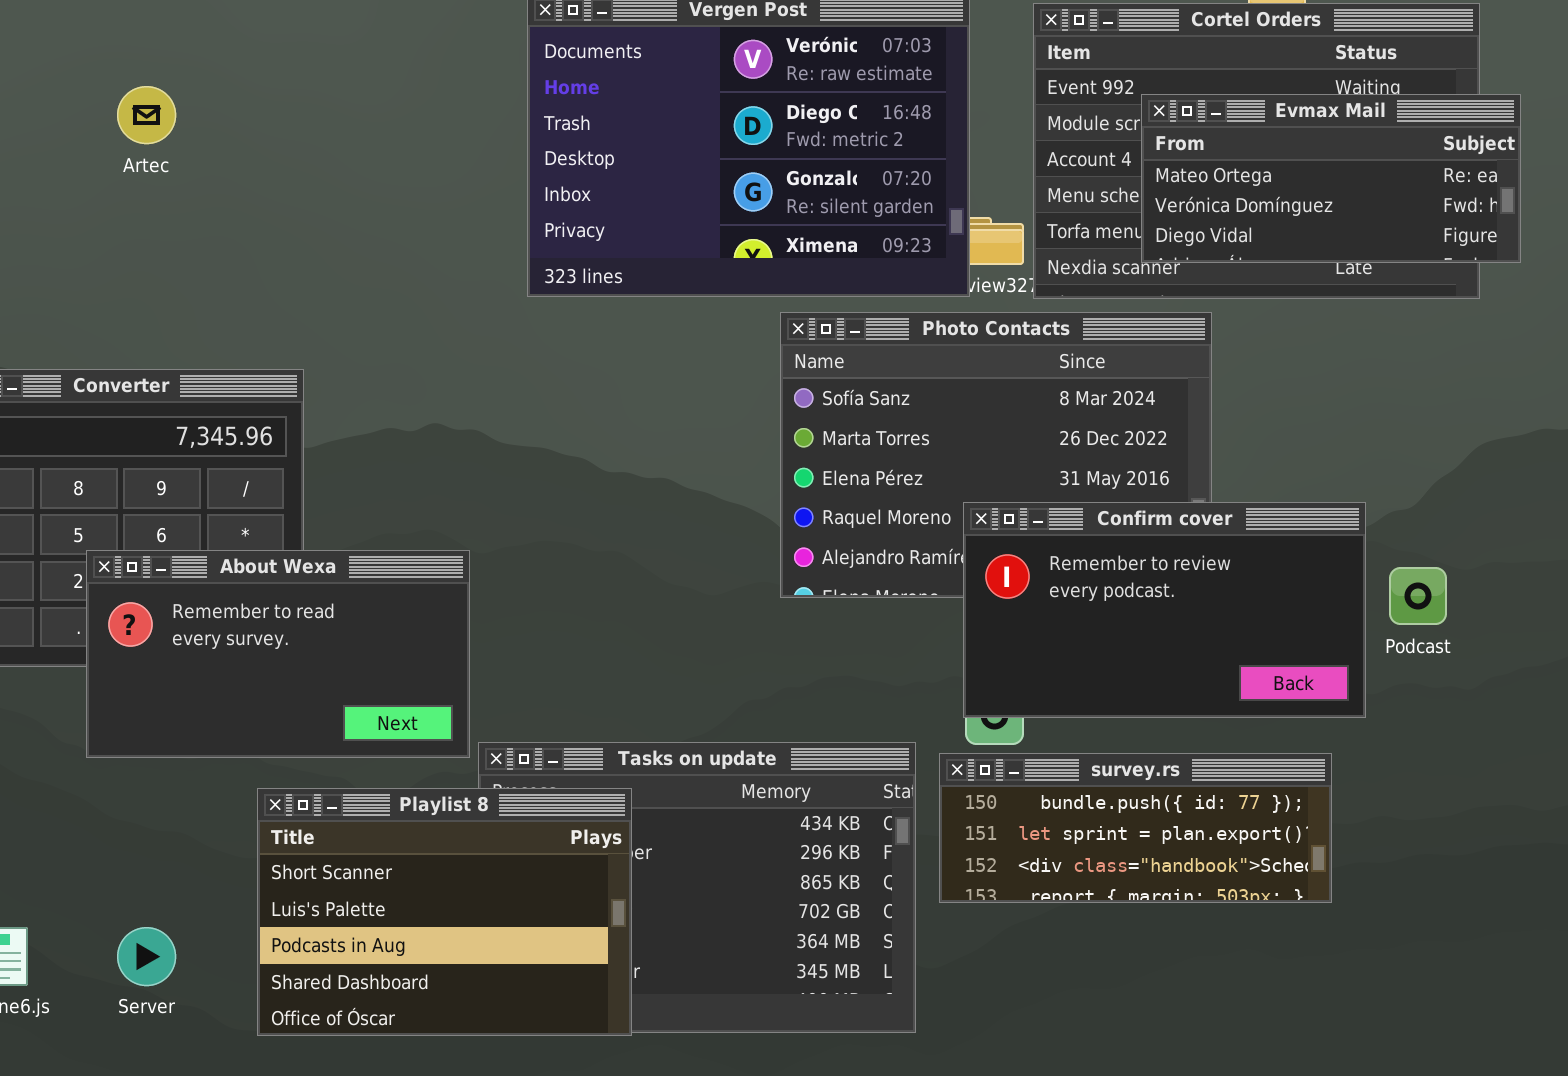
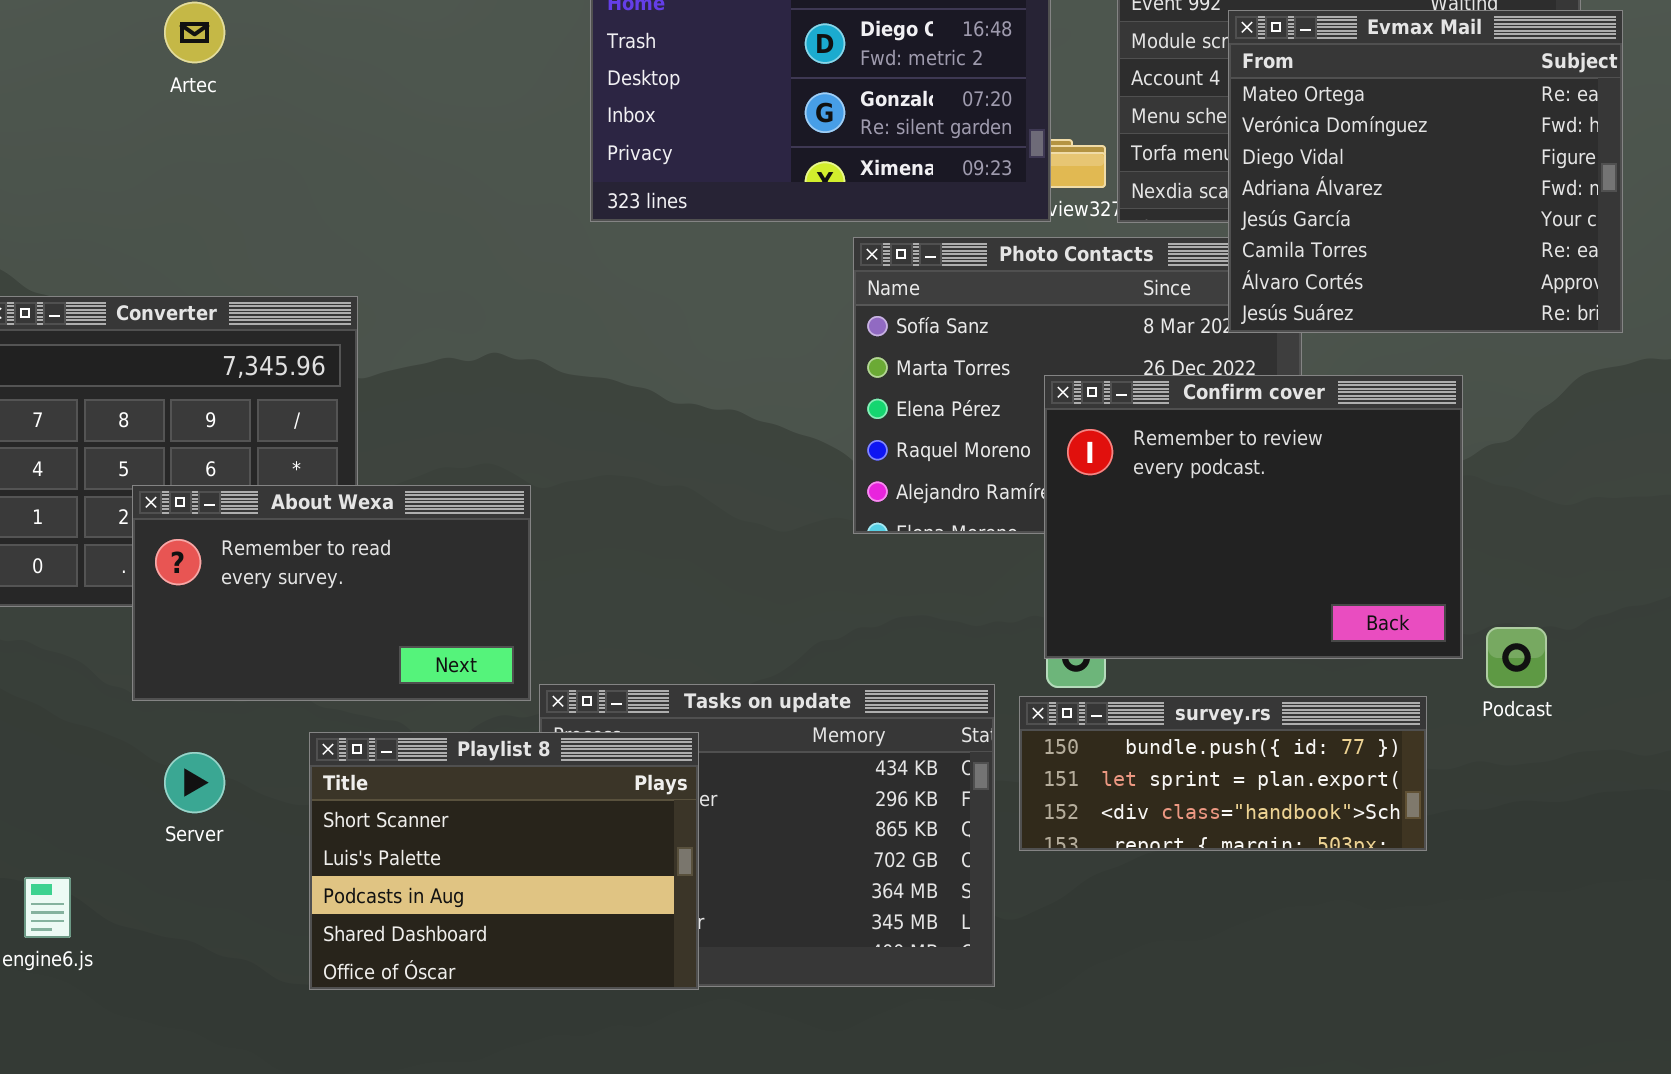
Evmax Mail: [1141,94,1521,263] -> [1228,10,1623,333], resized
Confirm cover: [963,502,1366,718] -> [1044,375,1463,659], resized
Podcast: [1389,567,1447,625] -> [1486,627,1547,688], moved
Server: [117,927,176,986] -> [164,752,225,813], moved

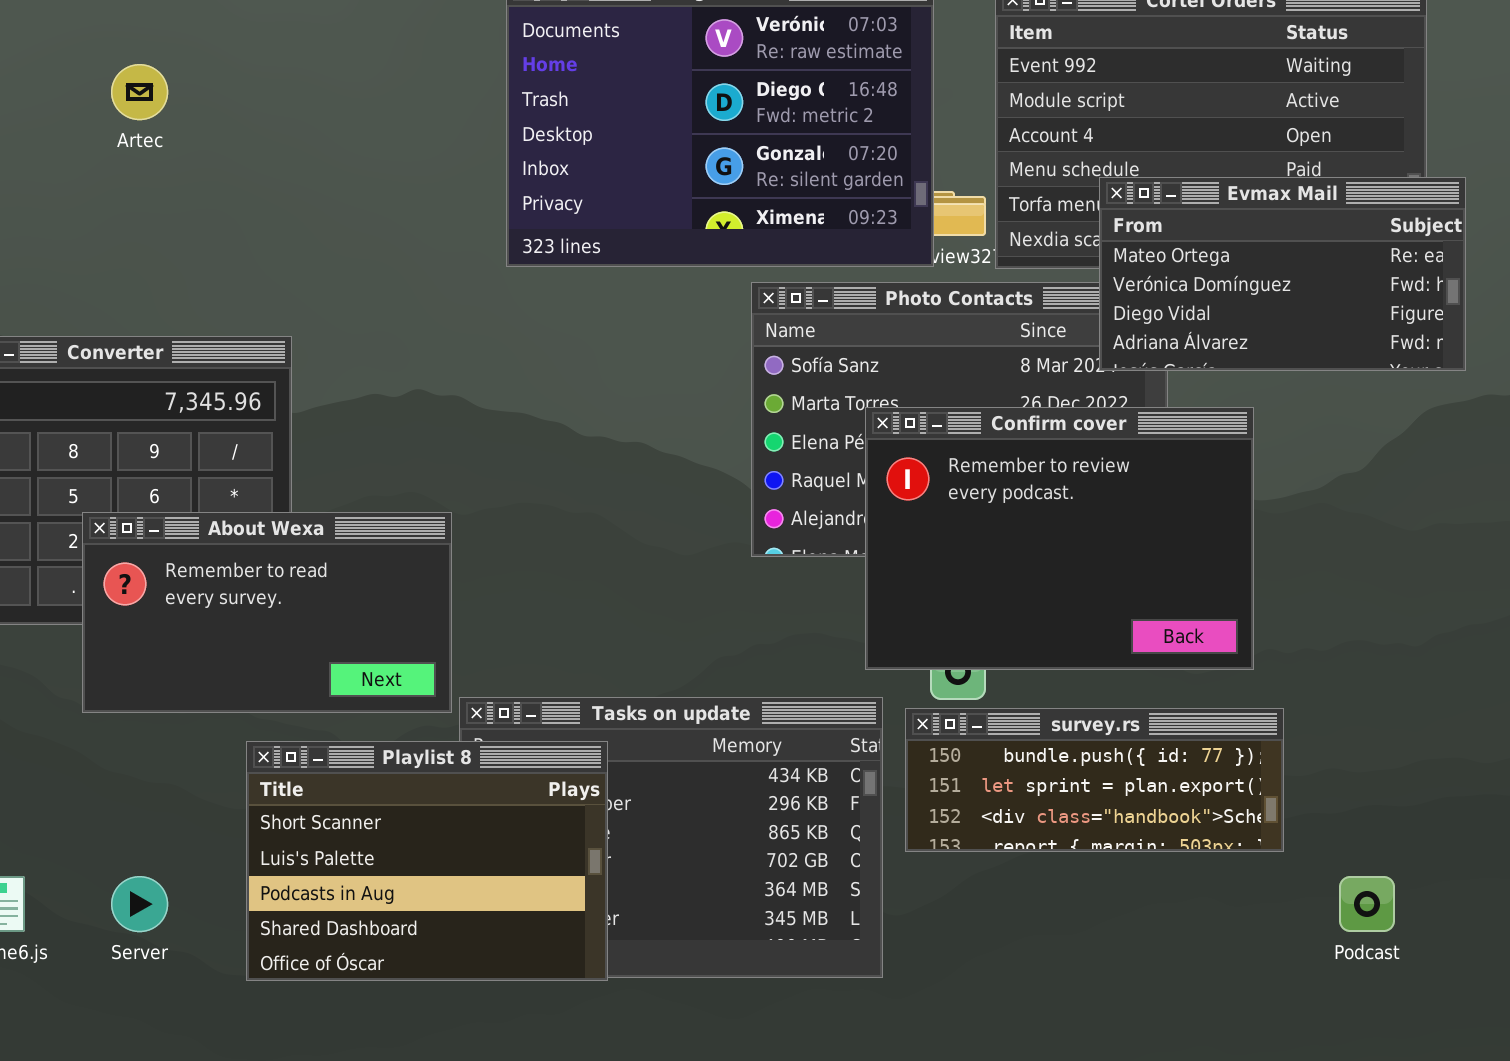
Evmax Mail: [1228,10,1623,333] -> [1099,177,1466,371], resized
Confirm cover: [1044,375,1463,659] -> [865,407,1254,670], moved
Podcast: [1486,627,1547,688] -> [1339,876,1395,932], moved
Server: [164,752,225,813] -> [111,876,168,932], moved

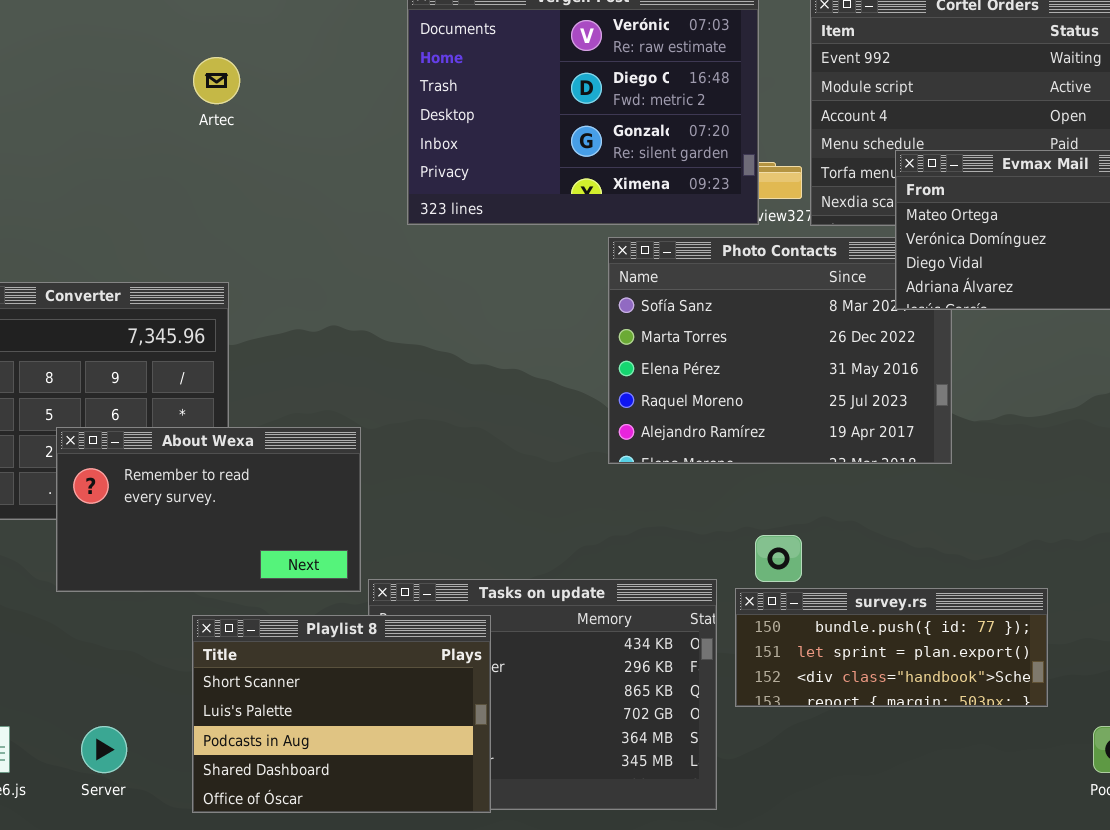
Artec: [111,64,168,120] -> [193,57,240,104], moved
Confirm cover: [865,407,1254,670] -> none, closed

